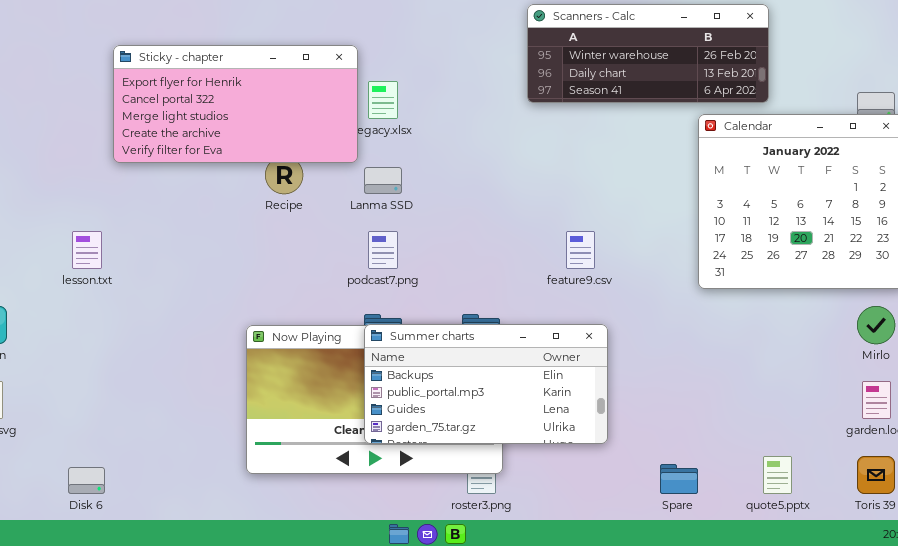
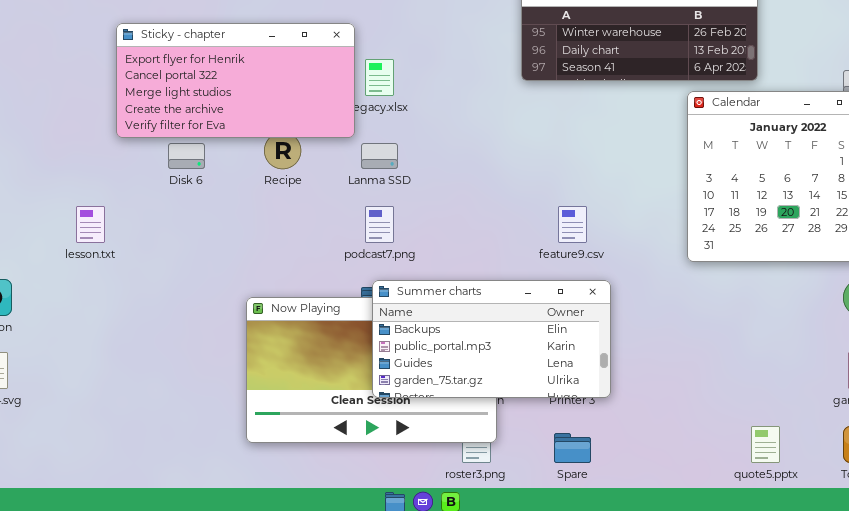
Summer charts: [364,324,608,444] -> [372,280,611,398], moved
Spare: [660,464,698,494] -> [554,433,591,463], moved
Disk 6: [68,467,105,494] -> [168,143,205,169], moved

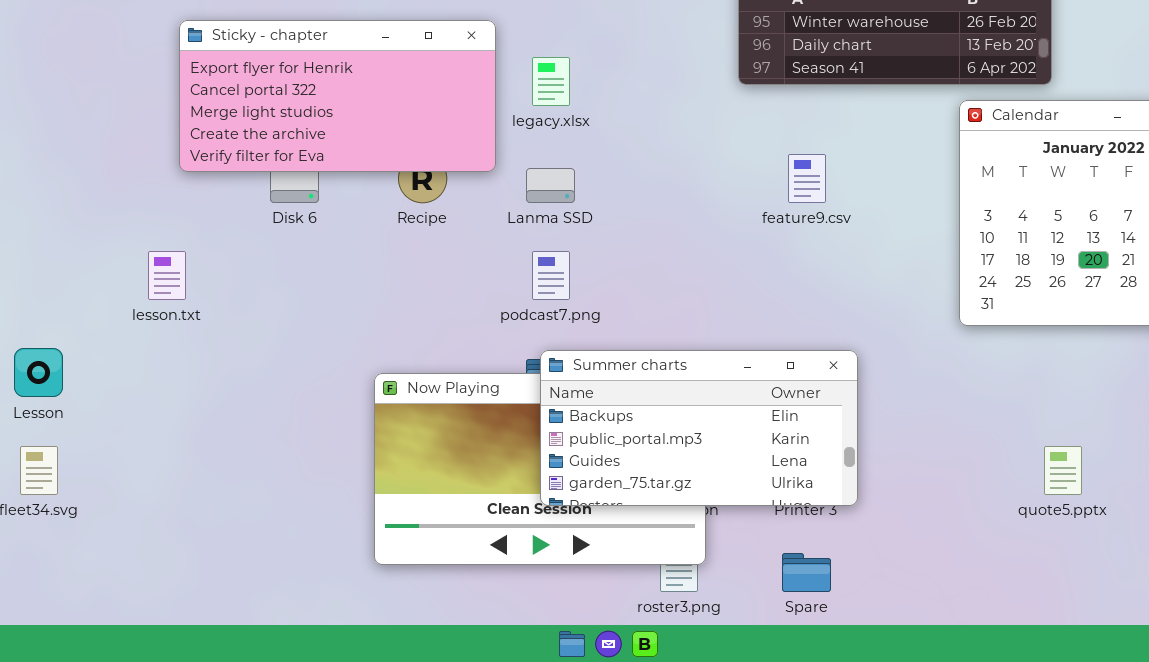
Sticky - chapter: [116,23,355,138] -> [179,20,496,172], moved
feature9.csv: [558,206,587,243] -> [788,154,826,203], moved
quote5.pptx: [751,426,780,463] -> [1044,446,1082,495], moved

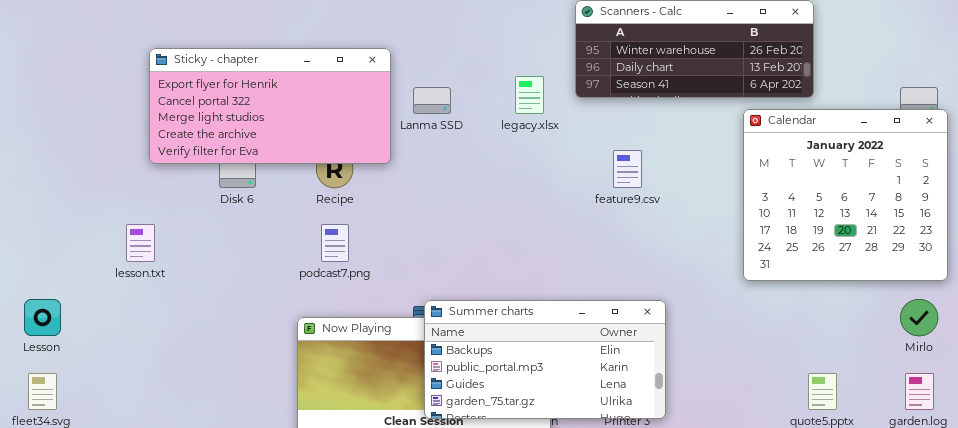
legacy.xlsx: [532,57,570,106] -> [515,76,544,114], moved
Lanma SSD: [526,168,575,203] -> [413,87,451,114], moved
podcast7.png: [532,251,570,300] -> [321,224,349,262], moved

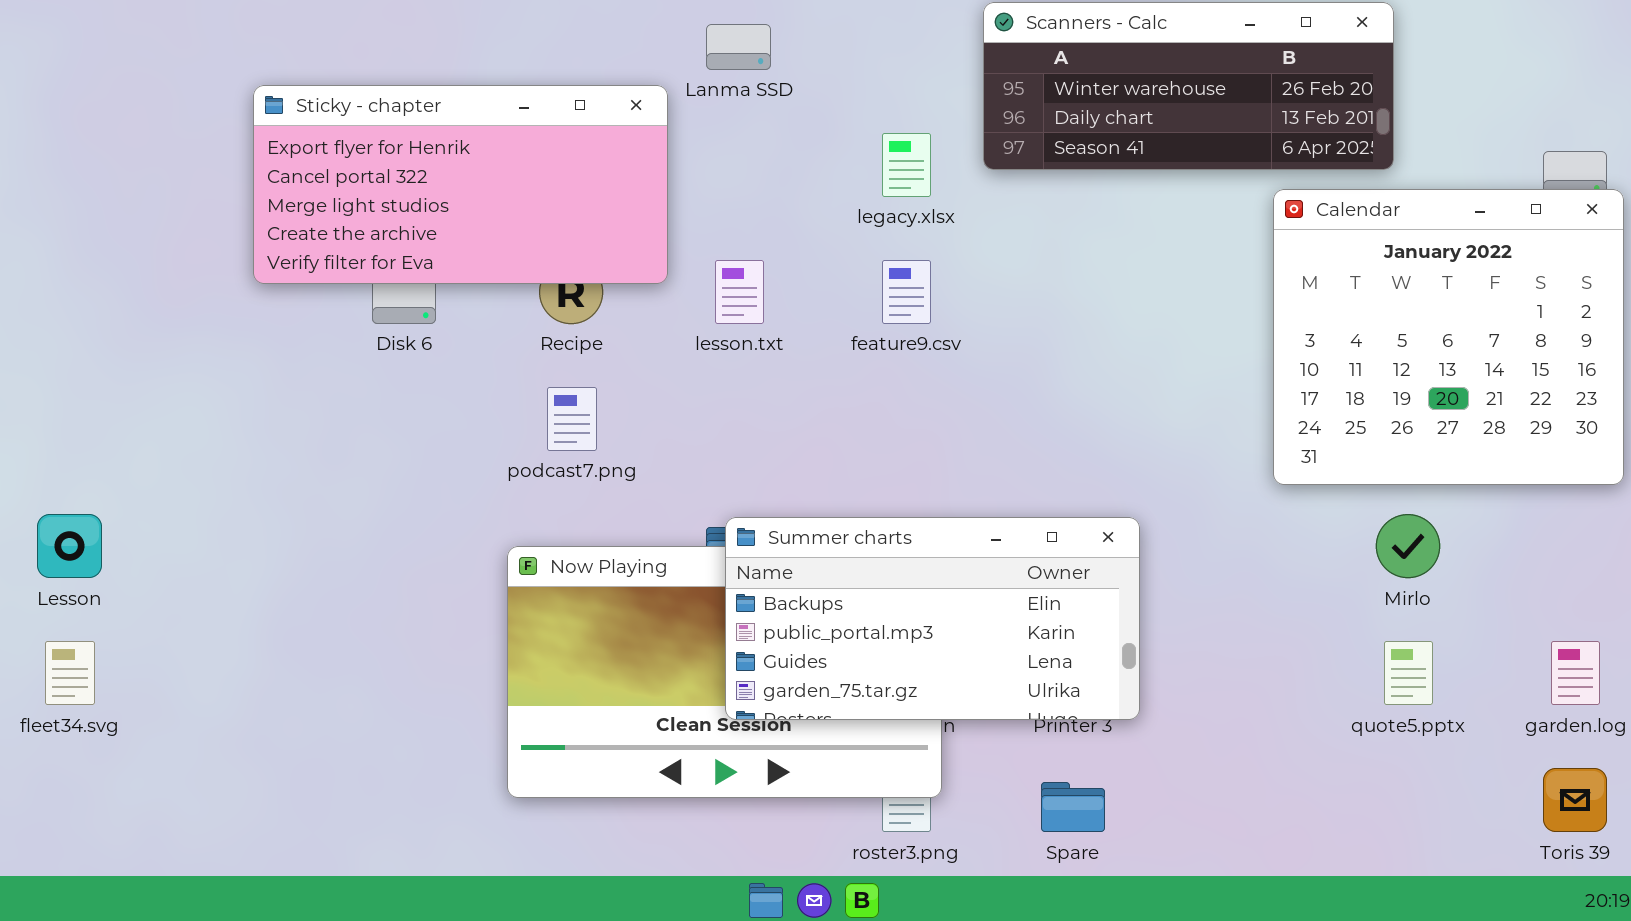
Lanma SSD: [413,87,451,114] -> [706,24,771,70], moved
feature9.csv: [613,150,642,188] -> [882,260,931,324], moved
lesson.txt: [126,224,155,262] -> [715,260,764,324], moved
Mirlo: [900,299,938,336] -> [1376,514,1440,578], moved

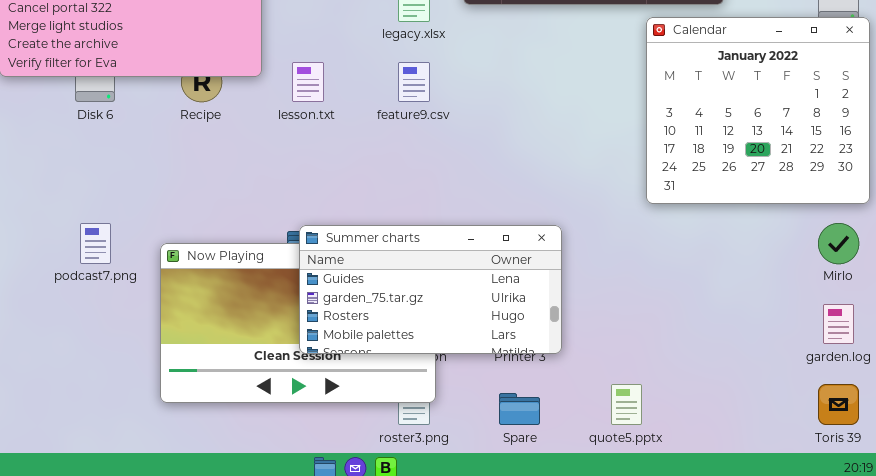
podcast7.png: [547,387,597,451] -> [80,223,111,264], moved
Mirlo: [1376,514,1440,578] -> [818,223,859,264], moved
Summer charts: [725,517,1140,720] -> [299,225,562,354], scrolled down 2 rows
quote5.pptx: [1384,641,1433,705] -> [611,384,642,425], moved

